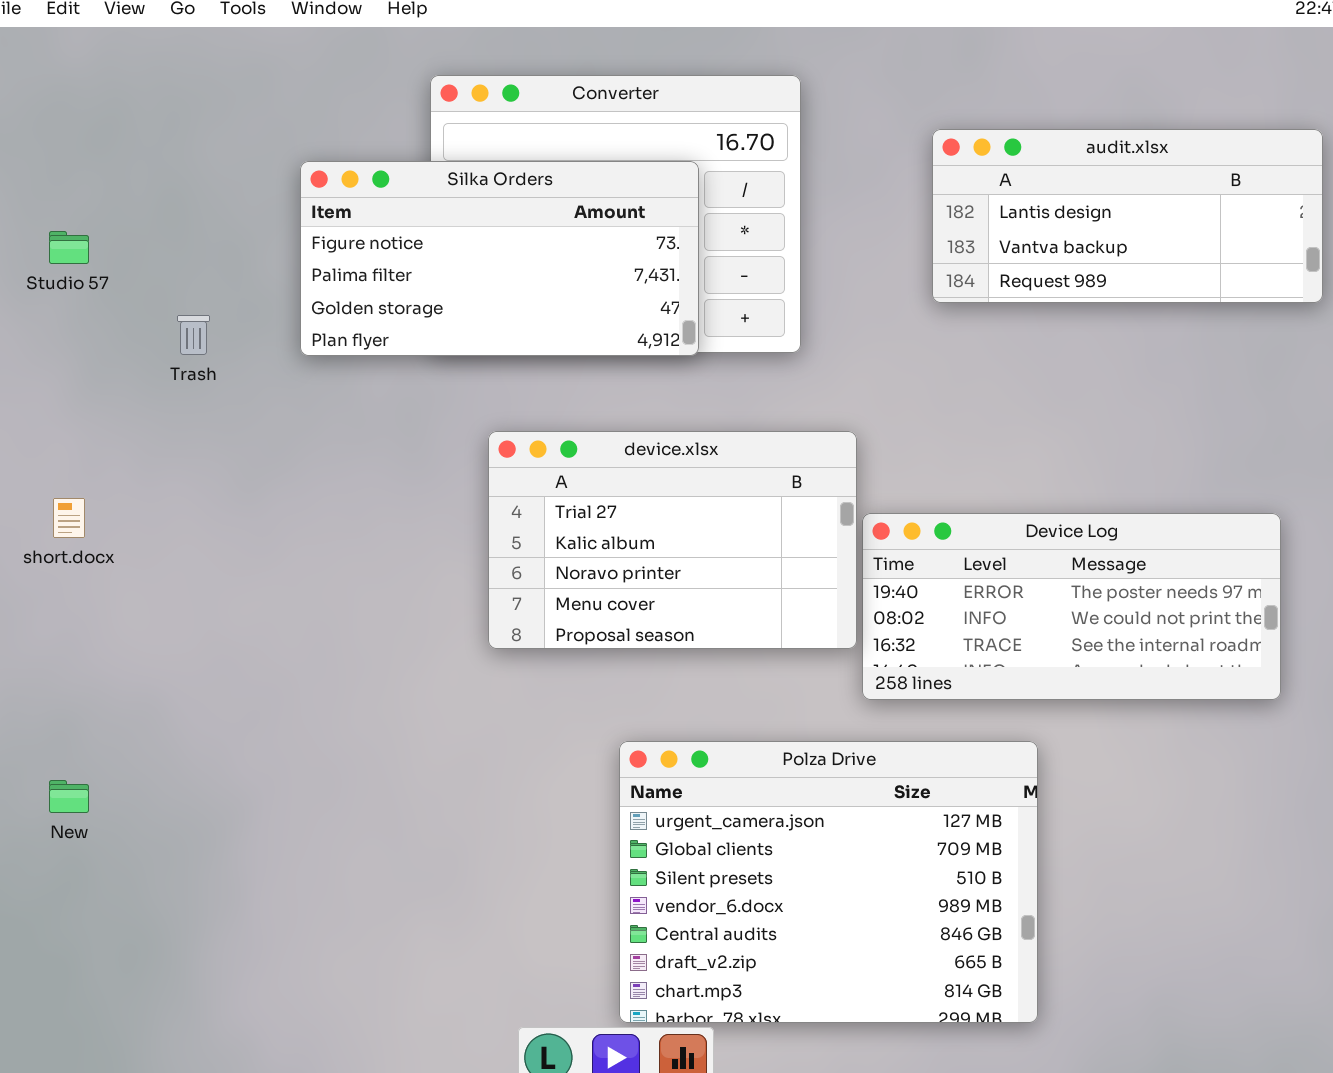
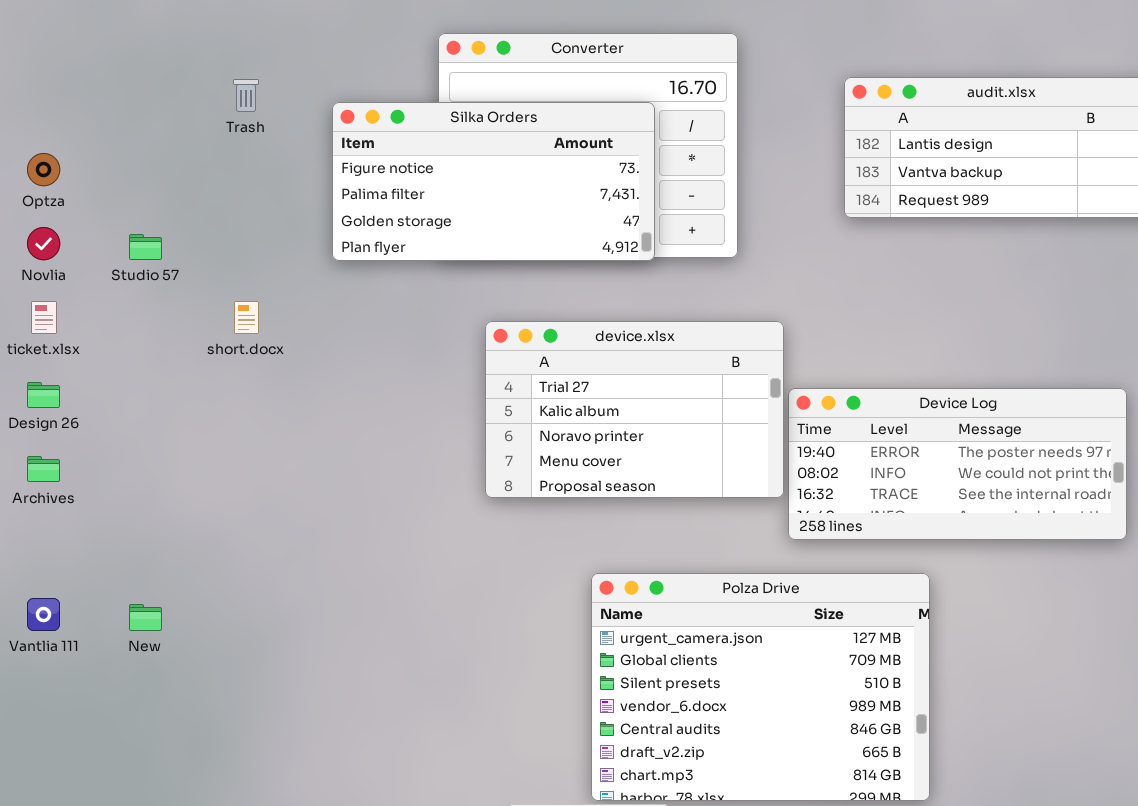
Studio 57: [49,231,89,264] -> [129,234,162,260], moved
Trash: [177,315,210,355] -> [233,79,259,112], moved
short.docx: [53,498,85,538] -> [234,301,259,334], moved

